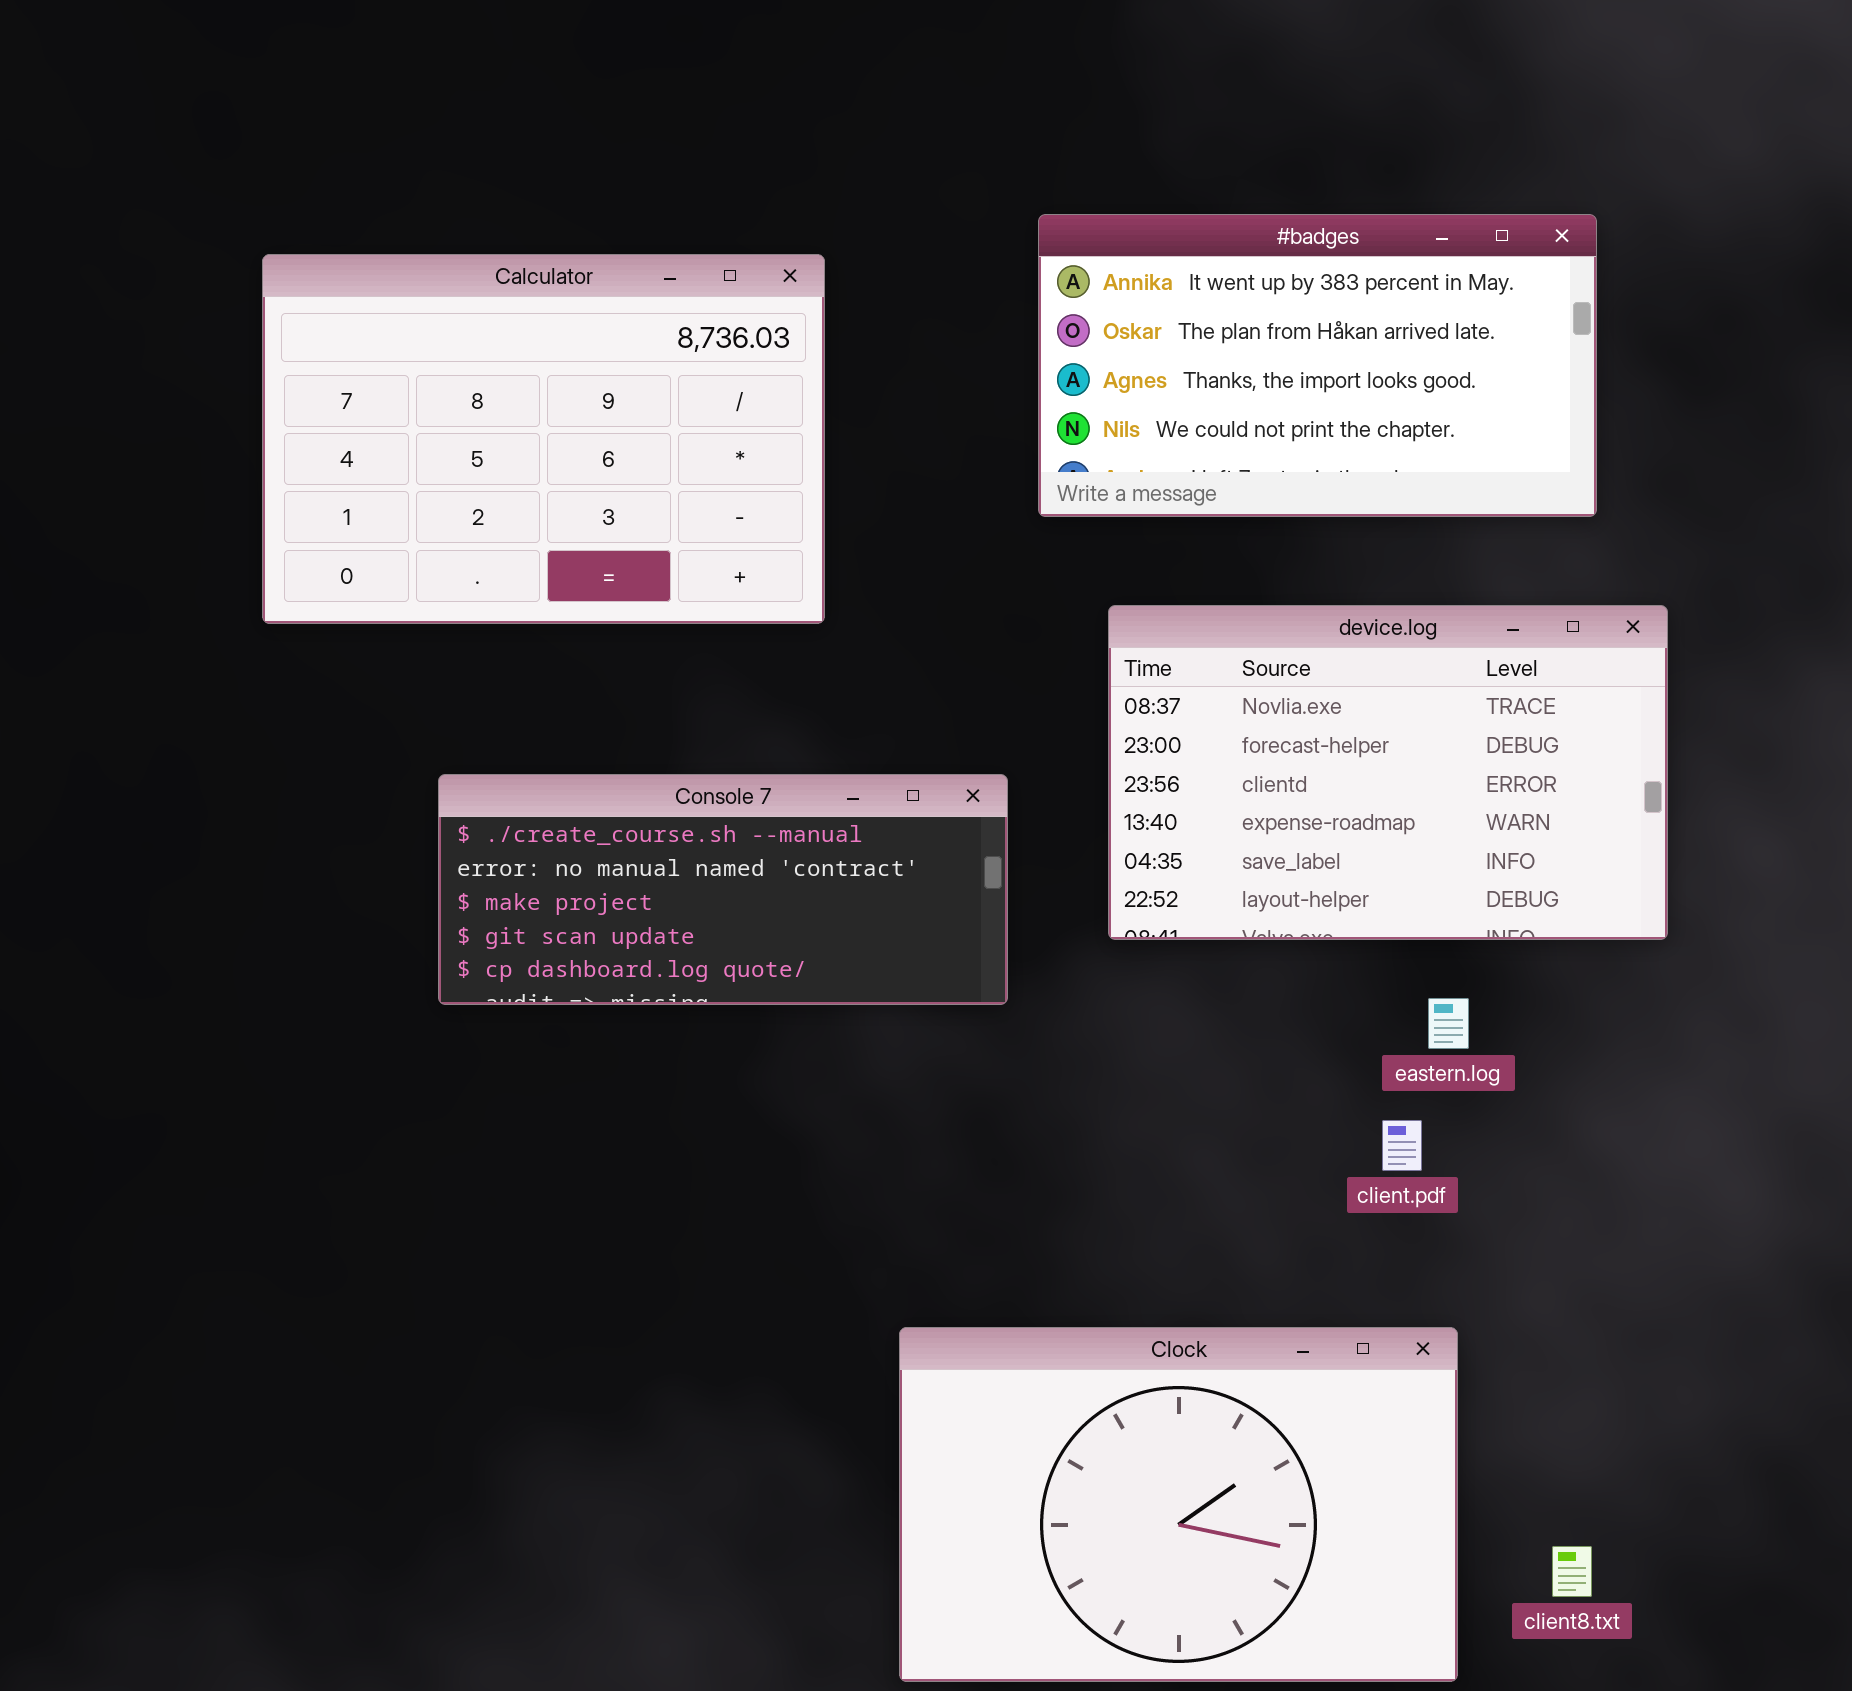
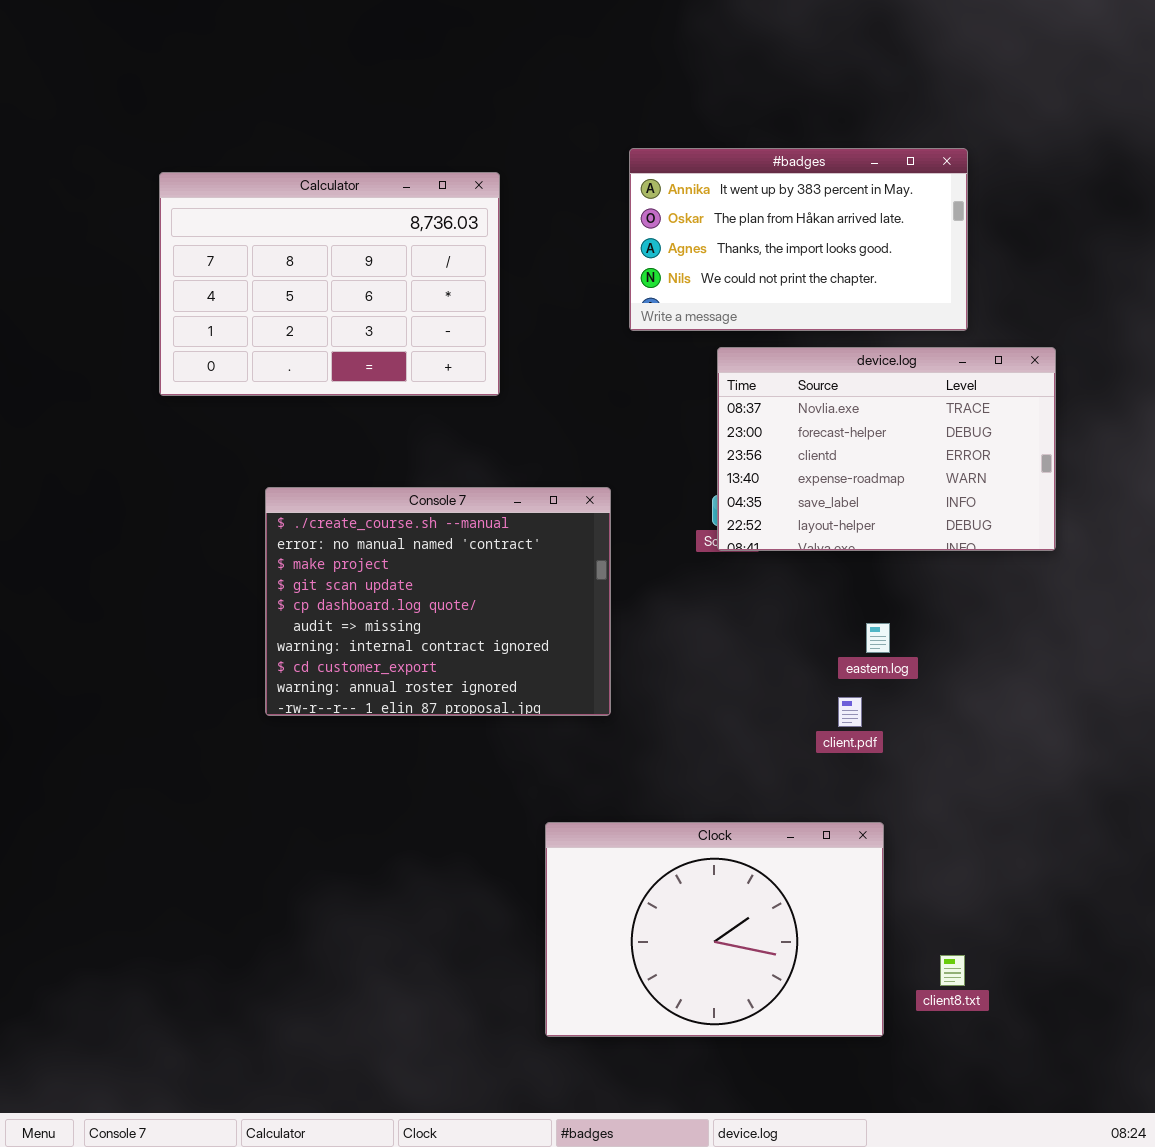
device.log: [1108,605,1668,940] -> [717,347,1056,551], moved
Console 7: [438,774,1008,1005] -> [265,487,611,716], resized

